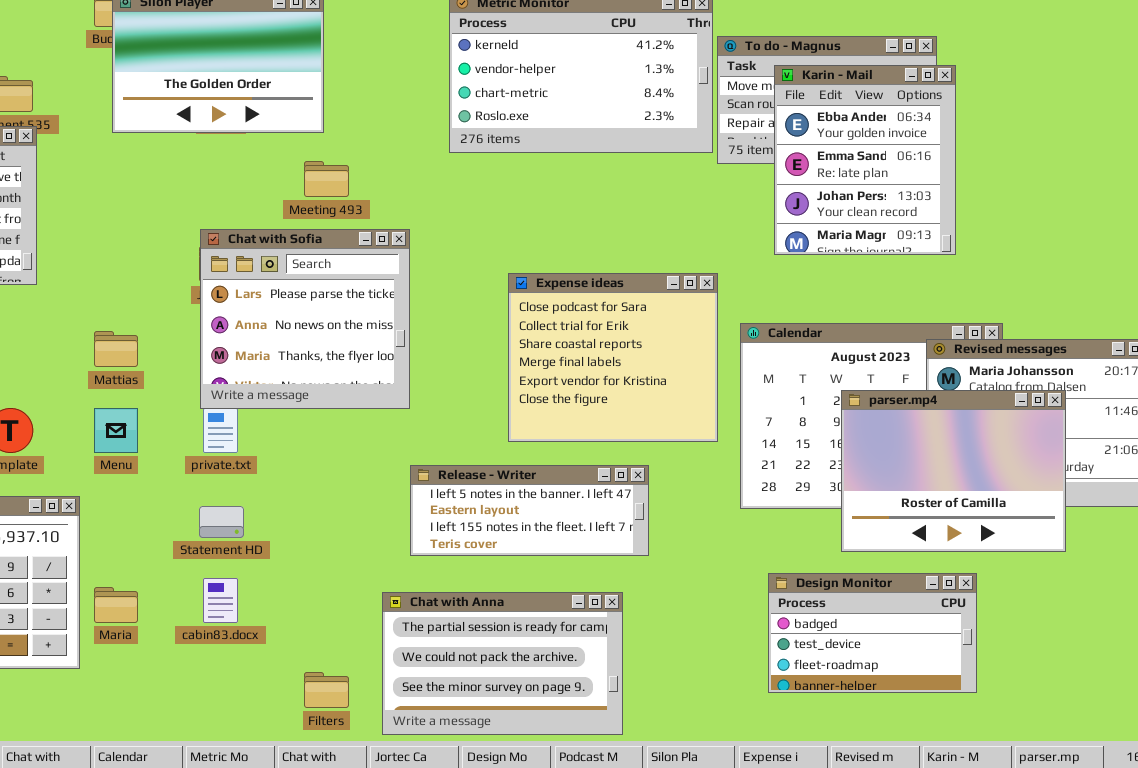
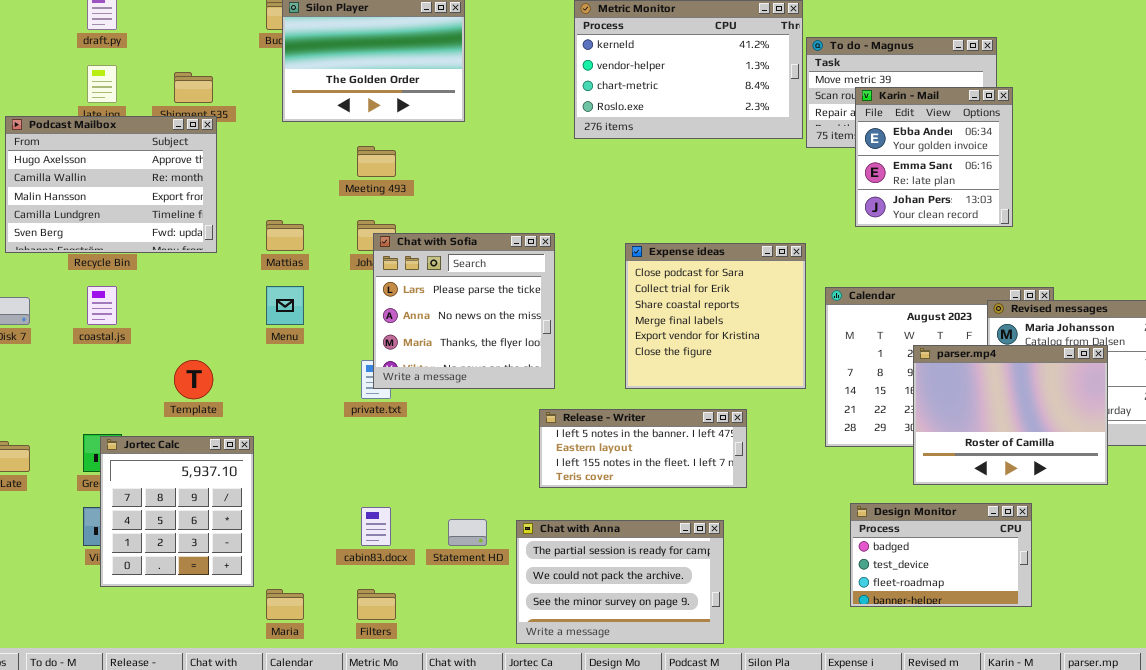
Karin - Mail: [774,65,956,255] -> [855,87,1013,227], resized
Meeting 493: [304,161,349,197] -> [357,146,396,177], moved
Chat with Sofia: [200,229,410,409] -> [373,233,555,389], moved
Mattias: [94,331,138,367] -> [266,220,304,251], moved
Menu: [94,408,138,453] -> [266,286,304,325], moved
Statement HD: [199,506,244,538] -> [448,519,487,546], moved
Maria: [94,587,138,623] -> [266,589,304,620], moved
Filters: [304,672,349,708] -> [357,589,396,620], moved

